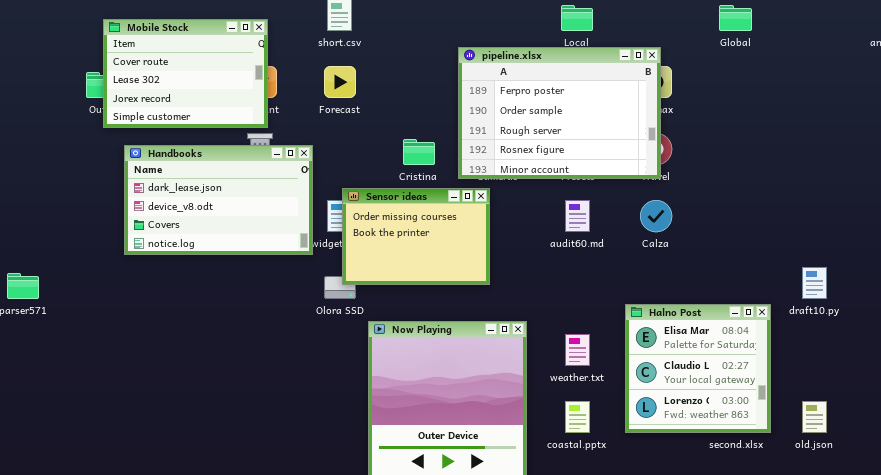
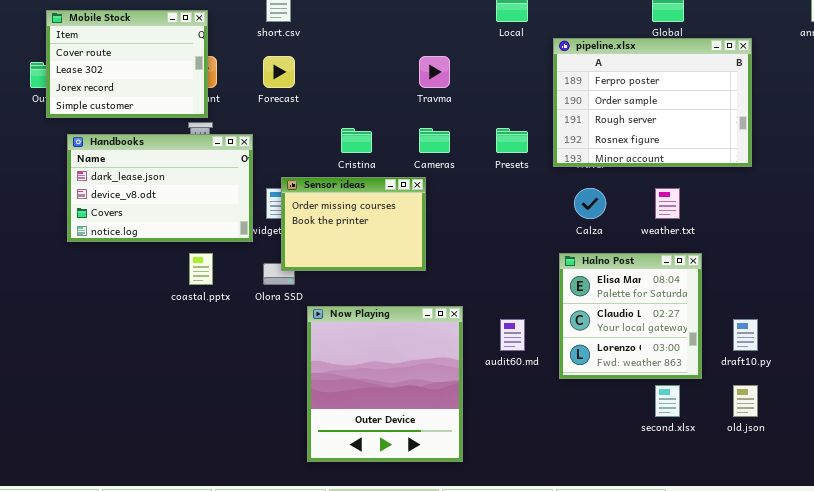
pipeline.xlsx: [458,47,661,179] -> [553,38,752,167], moved
audit60.md: [565,200,590,232] -> [500,319,525,351], moved
draft10.py: [802,267,827,299] -> [733,319,758,351], moved
Halno Post: [625,304,771,433] -> [559,253,702,379], moved
weather.txt: [565,334,590,366] -> [655,188,680,219], moved
coastal.pptx: [565,401,590,433] -> [189,253,213,285], moved

